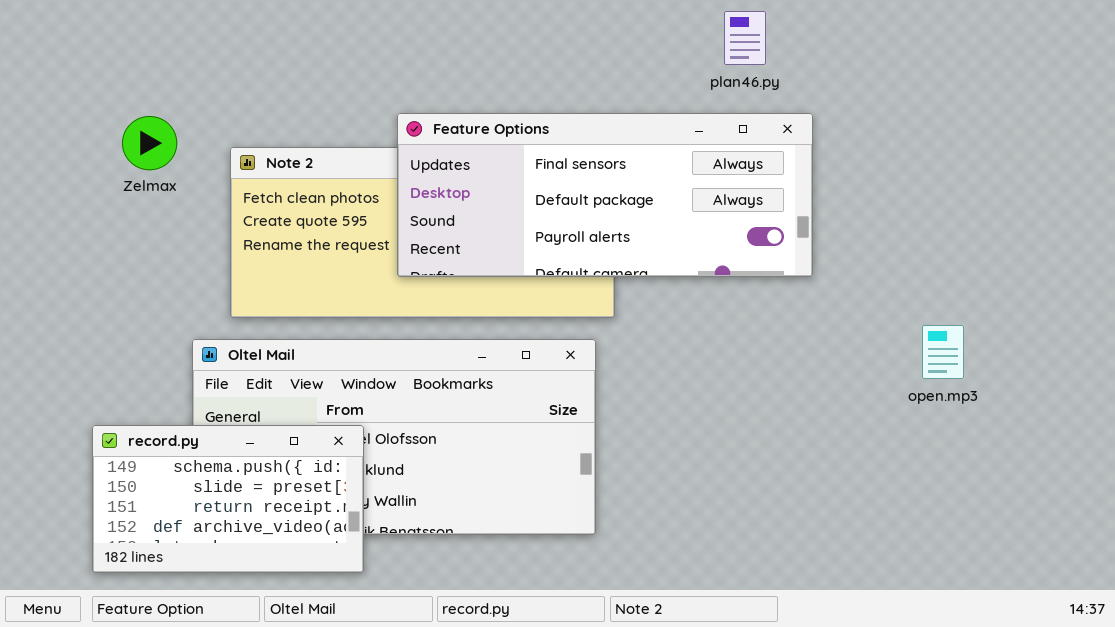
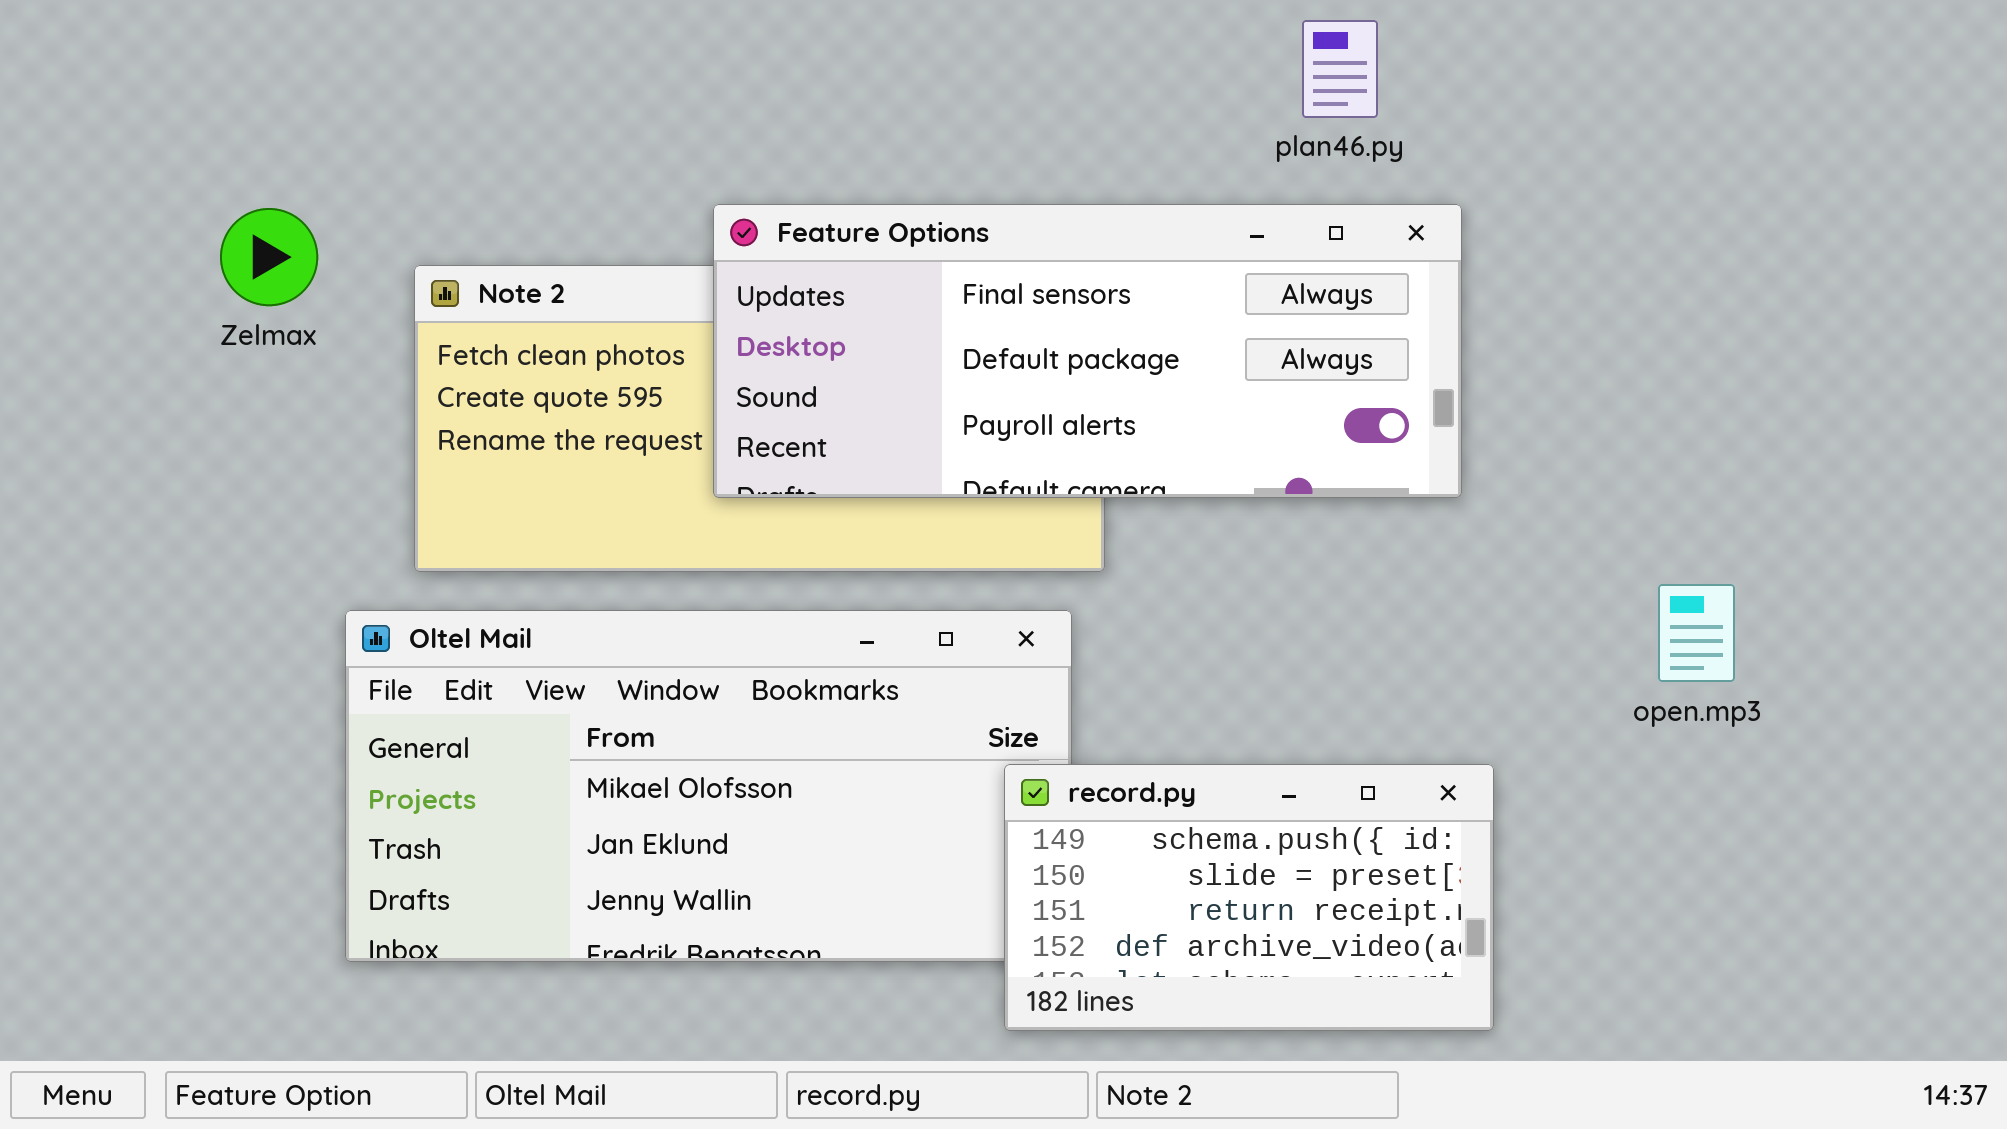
record.py: [92,425,364,573] -> [1004,764,1494,1031], moved

